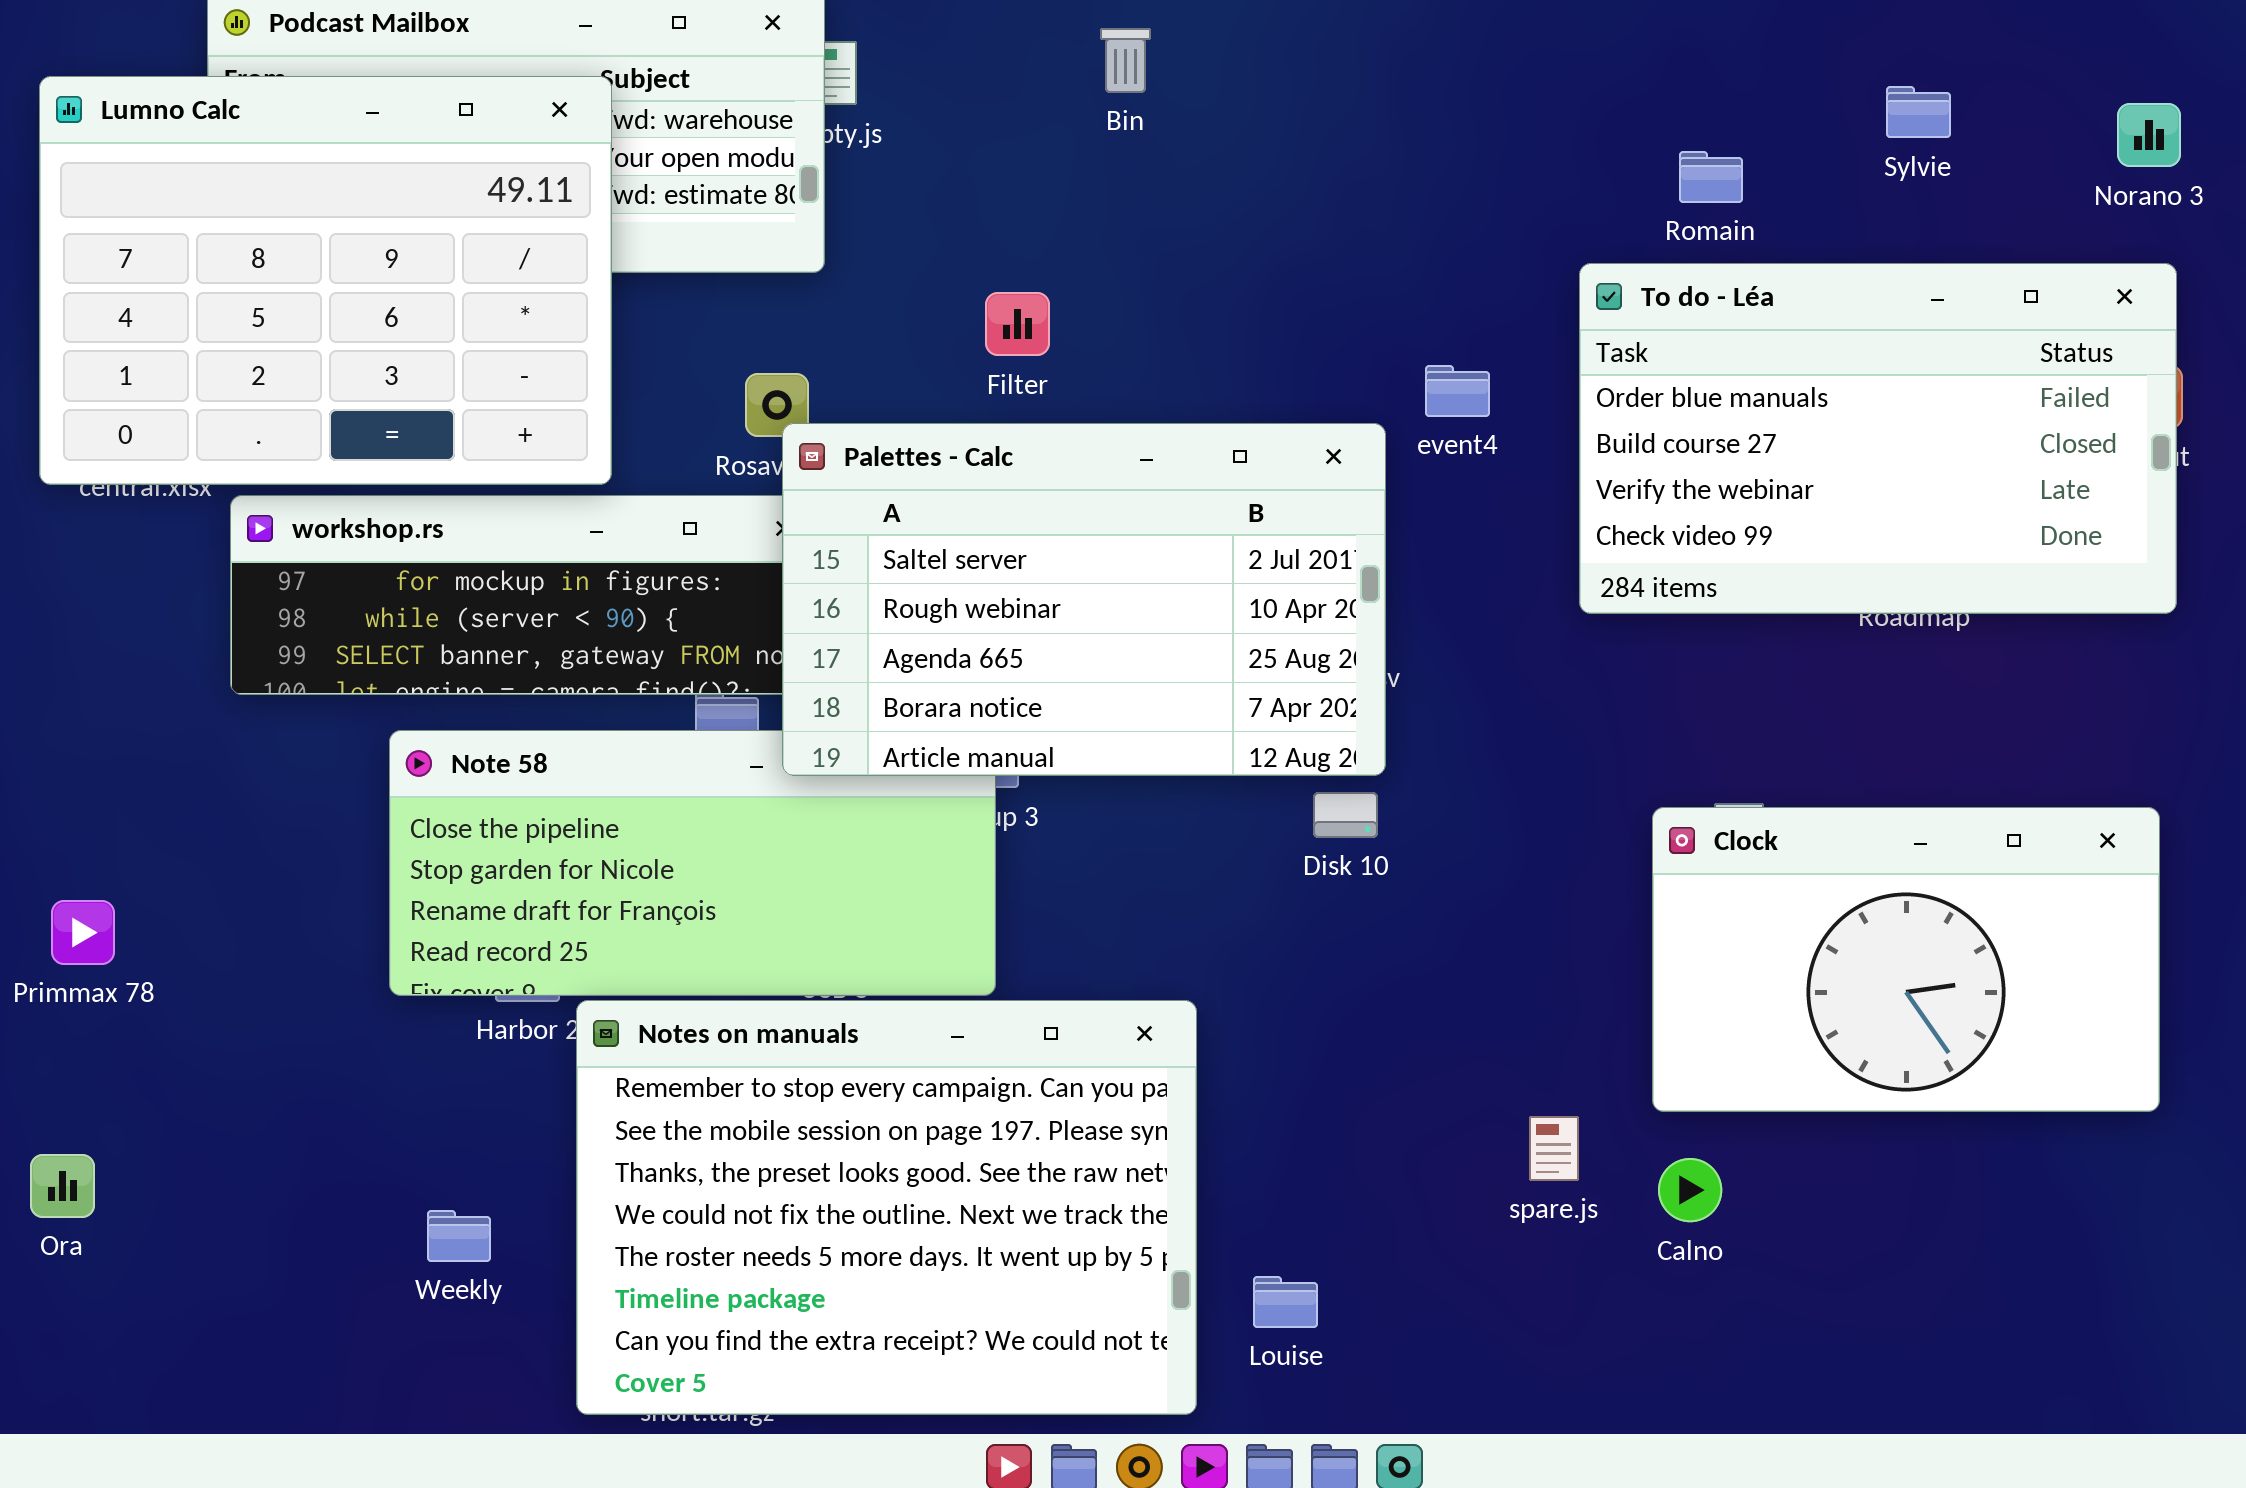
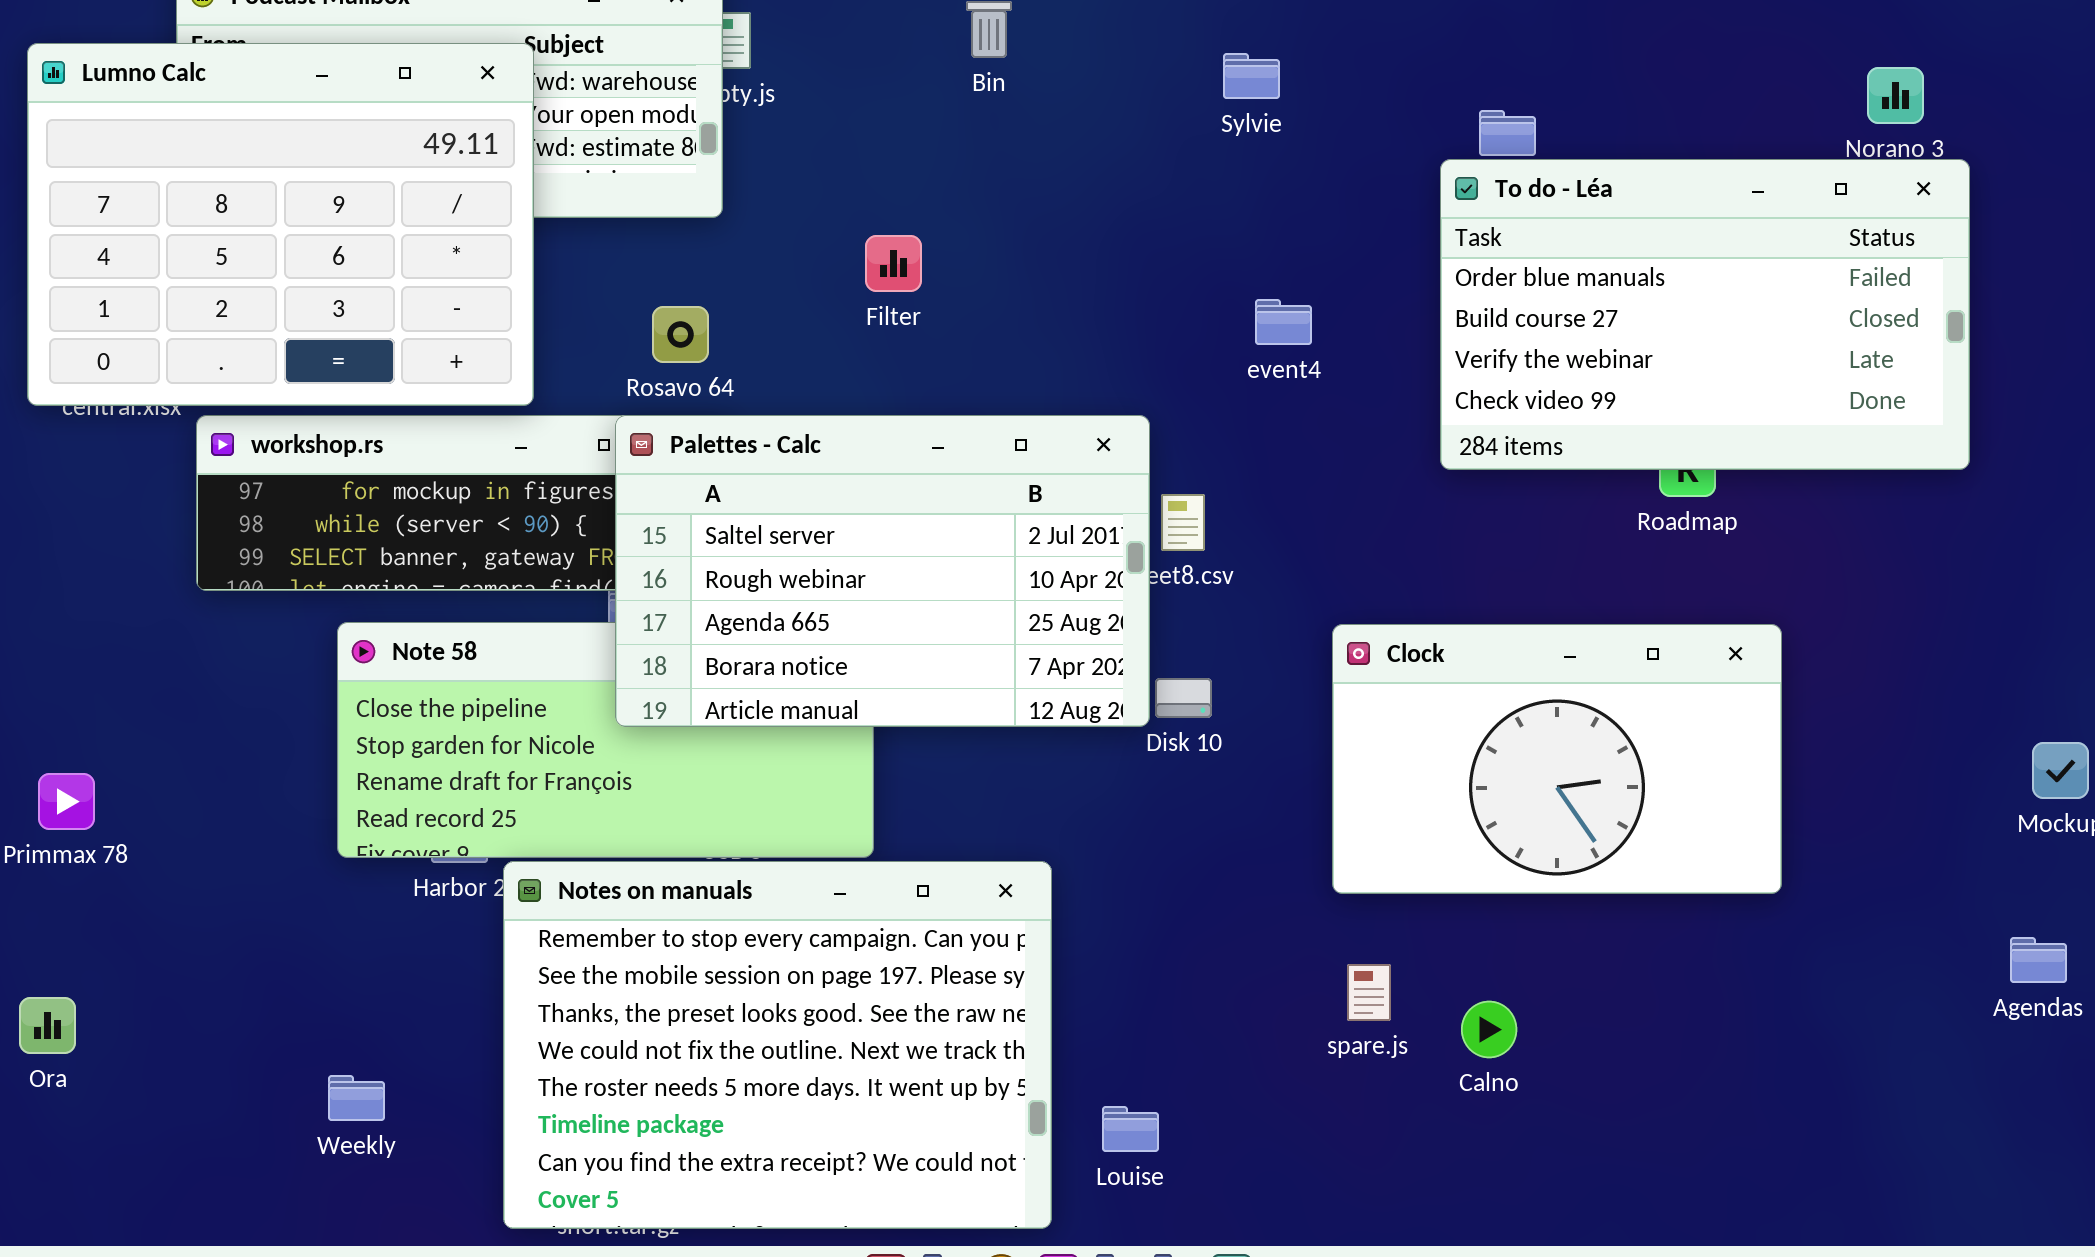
Sylvie: [1886,86,1951,138] -> [1223,53,1280,99], moved
To do - Léa: [1579,263,2177,614] -> [1440,159,1970,470], moved
Palettes - Calc: [782,423,1386,776] -> [615,415,1150,727], moved
Clock: [1652,807,2160,1112] -> [1332,624,1782,894], moved
Weekly: [427,1210,491,1262] -> [328,1075,385,1121], moved

